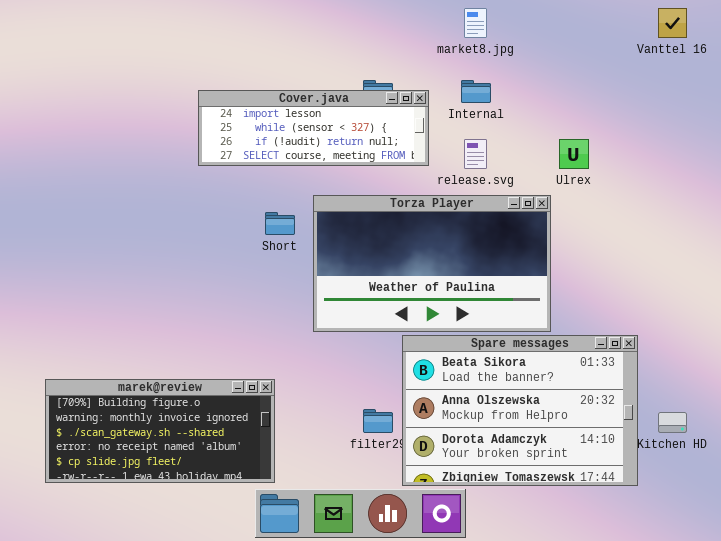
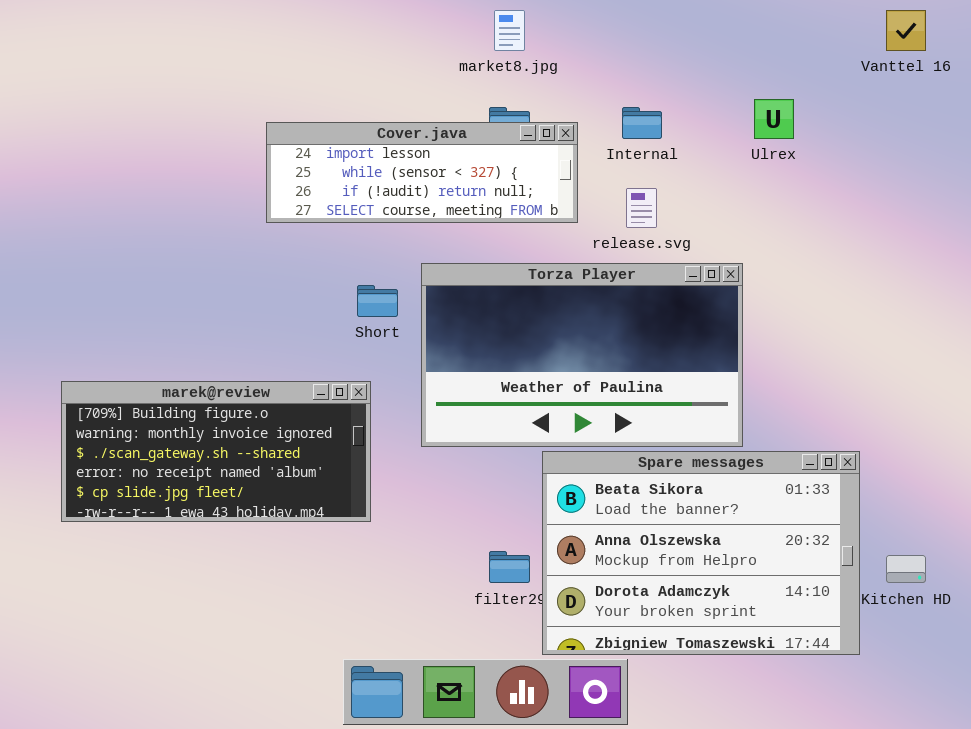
market8.jpg: [464,8,487,38] -> [494,10,525,51], moved
Ulrex: [559,139,589,169] -> [754,99,794,139], moved
marek@review: [45,379,275,483] -> [61,381,371,522], moved

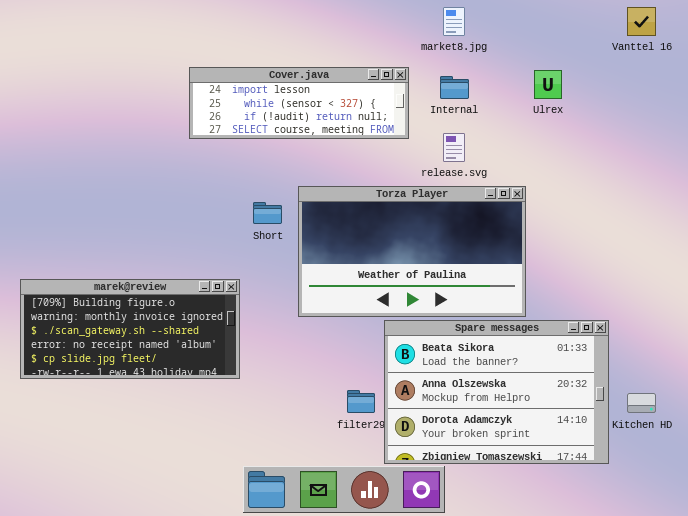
market8.jpg: [494,10,525,51] -> [443,7,465,36], moved
Cover.java: [266,122,578,223] -> [189,67,409,139], moved
marek@review: [61,381,371,522] -> [20,279,240,379], moved

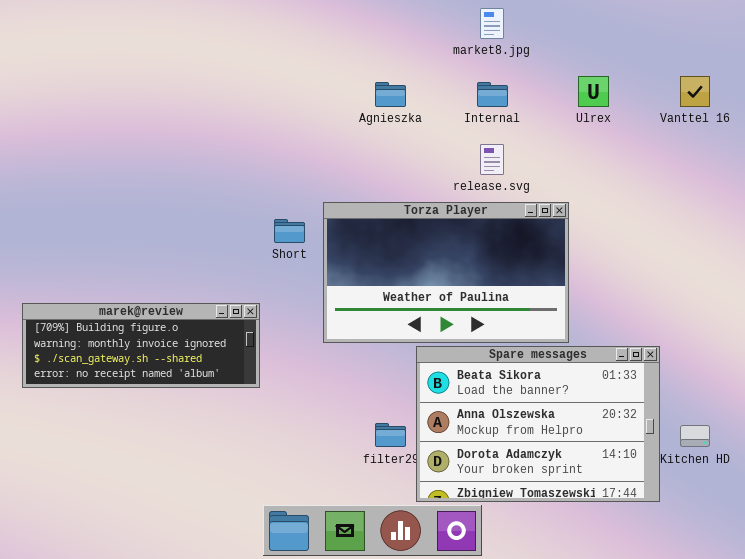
Vanttel 16: [627,7,656,36] -> [680,76,710,107], moved
Cover.java: [189,67,409,139] -> none, closed
marek@review: [20,279,240,379] -> [22,303,260,388], resized

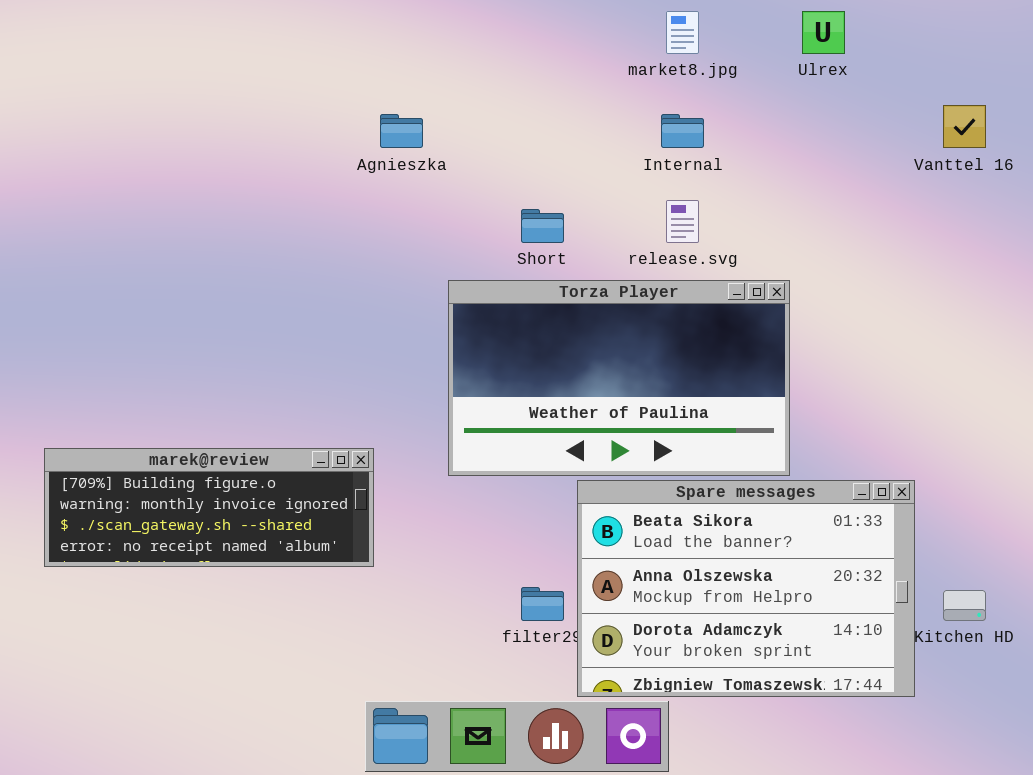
Ulrex: [578,76,609,107] -> [802,11,845,54], moved
Agnieszka: [375,82,406,107] -> [380,114,423,148], moved
Short: [274,219,305,243] -> [521,209,564,243], moved
marek@review: [22,303,260,388] -> [44,448,374,567], moved

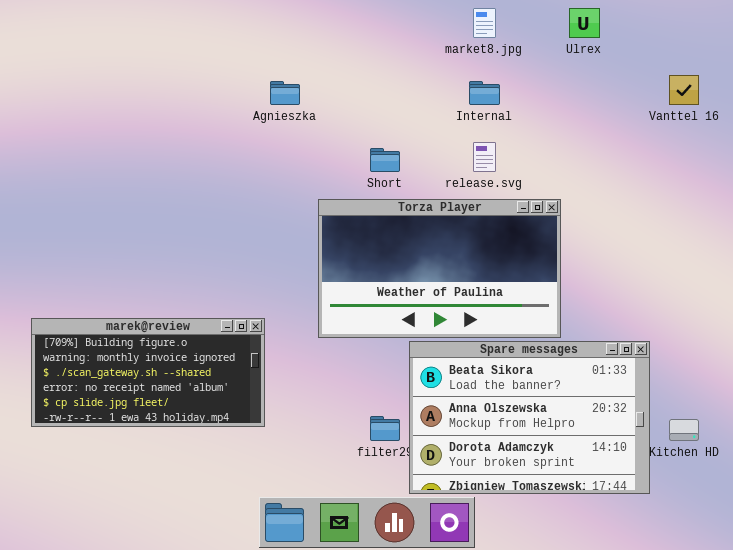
marek@review: [44,448,374,567] -> [31,318,265,427], resized

